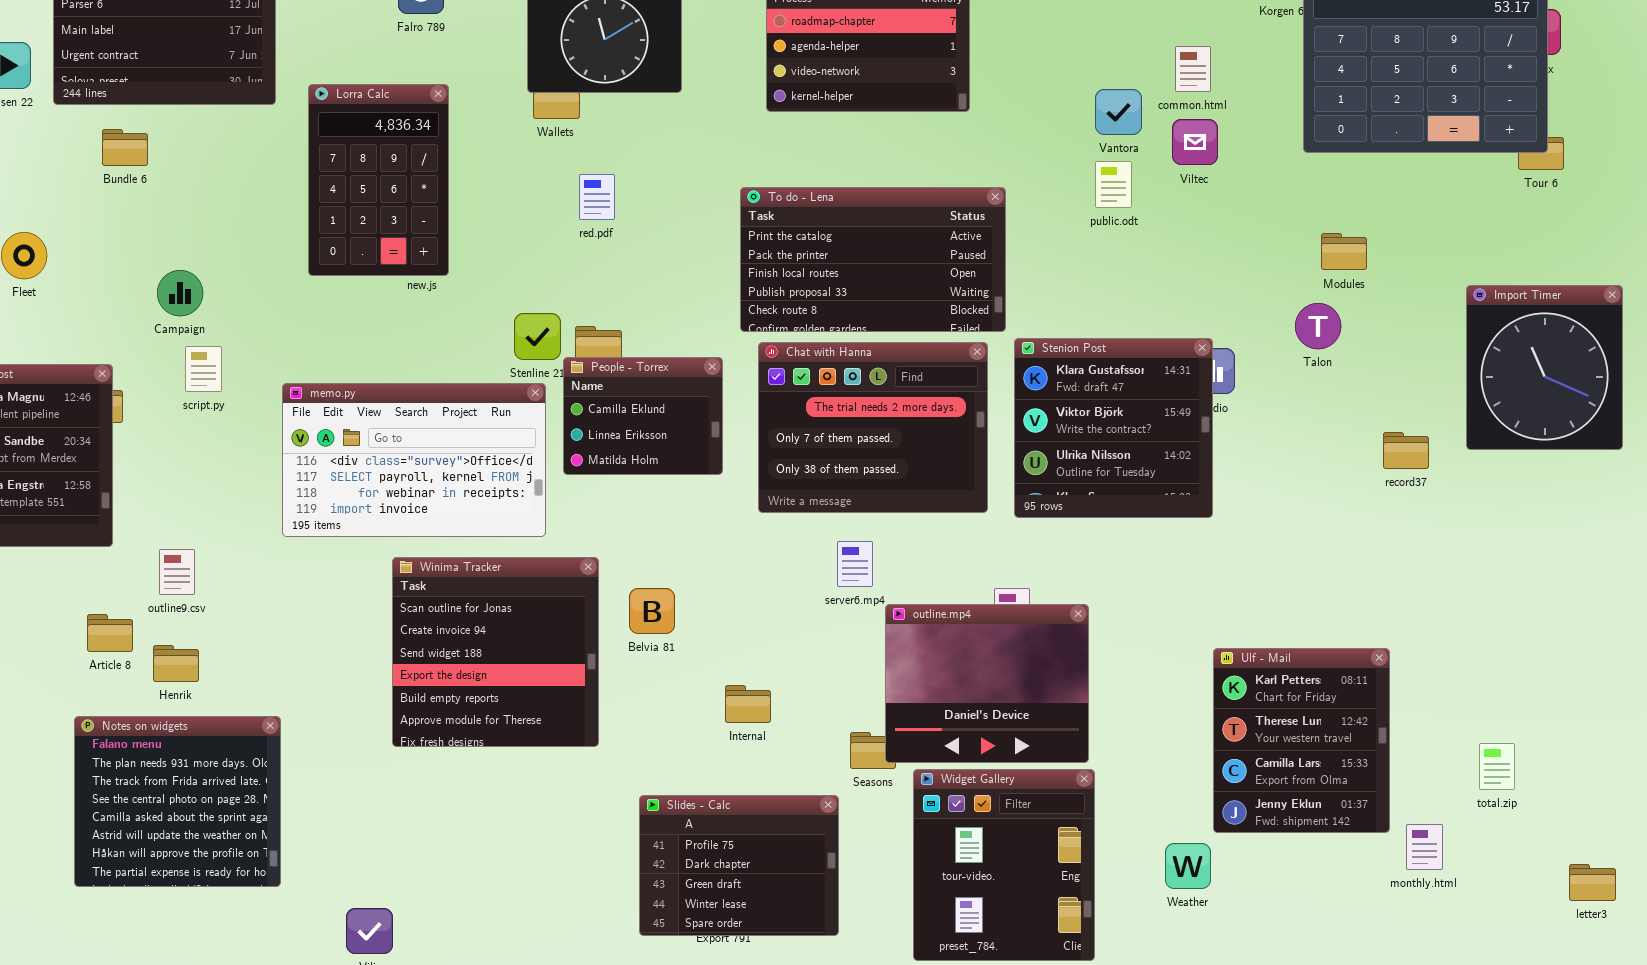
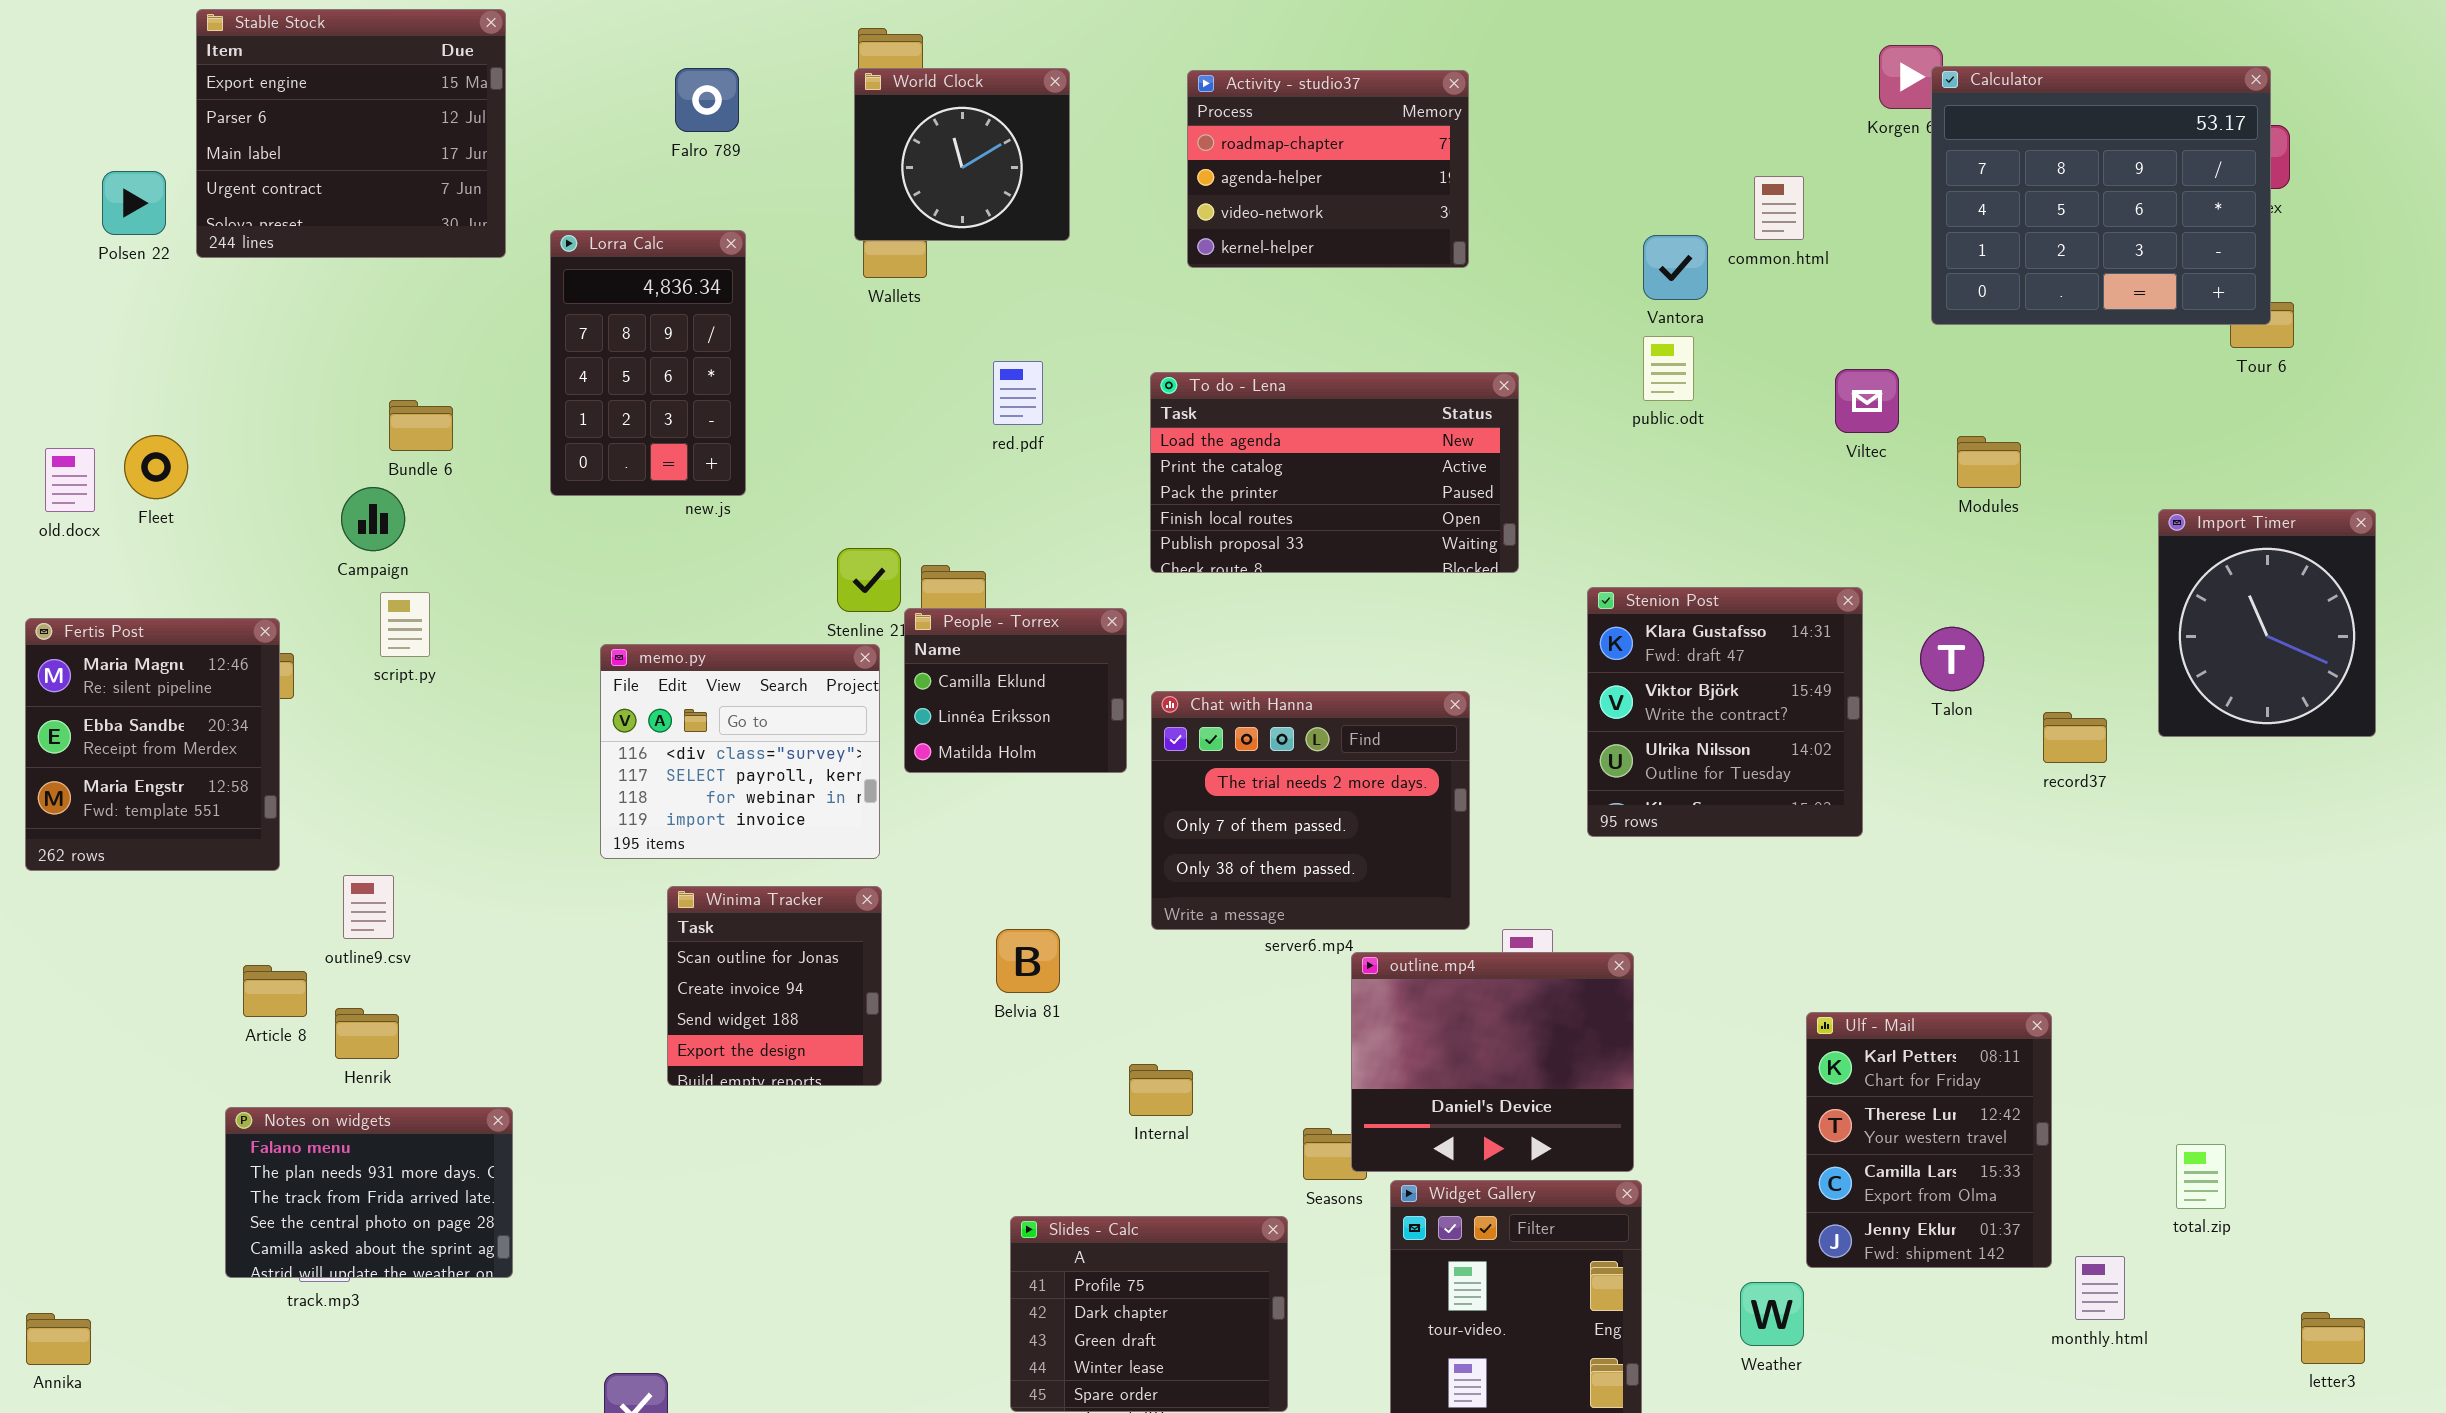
Viltec: [1172,119,1218,165] -> [1835,369,1899,433], moved
Bundle 6: [102,129,148,166] -> [389,400,453,451], moved
red.pdf: [579,174,615,220] -> [993,361,1043,425], moved
To do - Lena: [740,187,1006,332] -> [1150,372,1519,573], scrolled up 1 row
Talon: [1295,303,1341,349] -> [1920,627,1984,691], moved
Stenion Post: [1014,338,1213,518] -> [1587,587,1863,837], moved
Chat with Hanna: [758,342,988,513] -> [1151,691,1470,930], moved
memo.py: [282,383,546,537] -> [600,644,880,859], resized
Winima Tracker: [392,557,599,747] -> [667,886,882,1086], resized
Notes on widgets: [74,716,281,887] -> [225,1107,513,1278], resized

